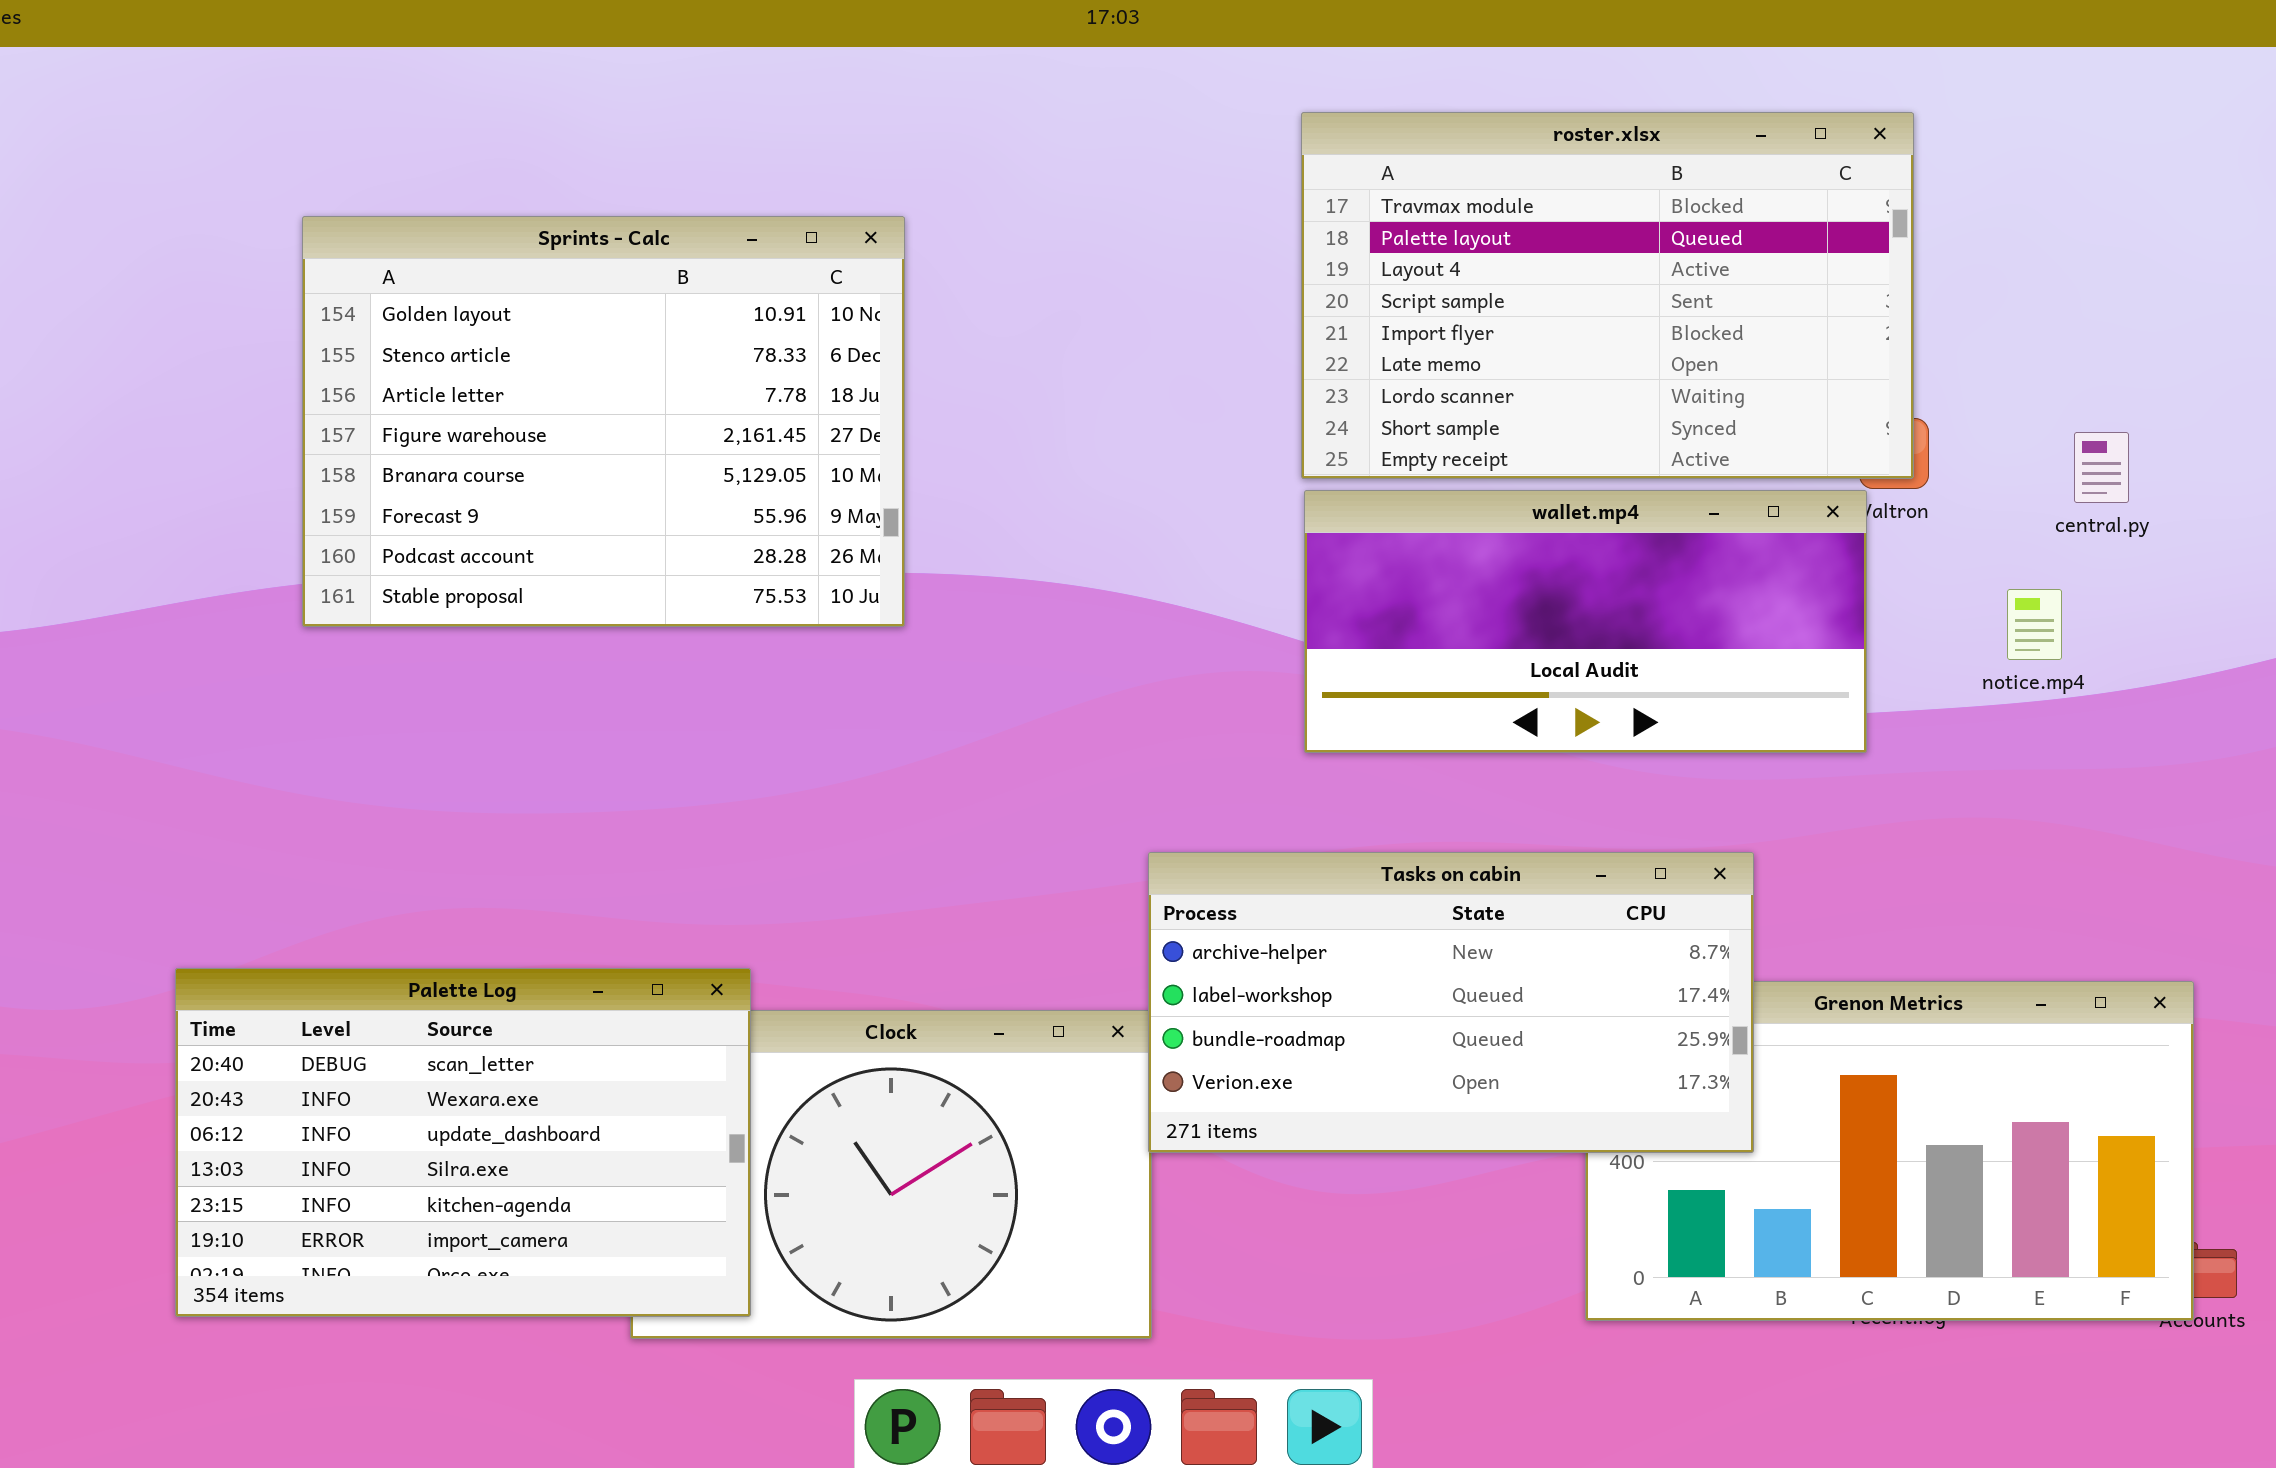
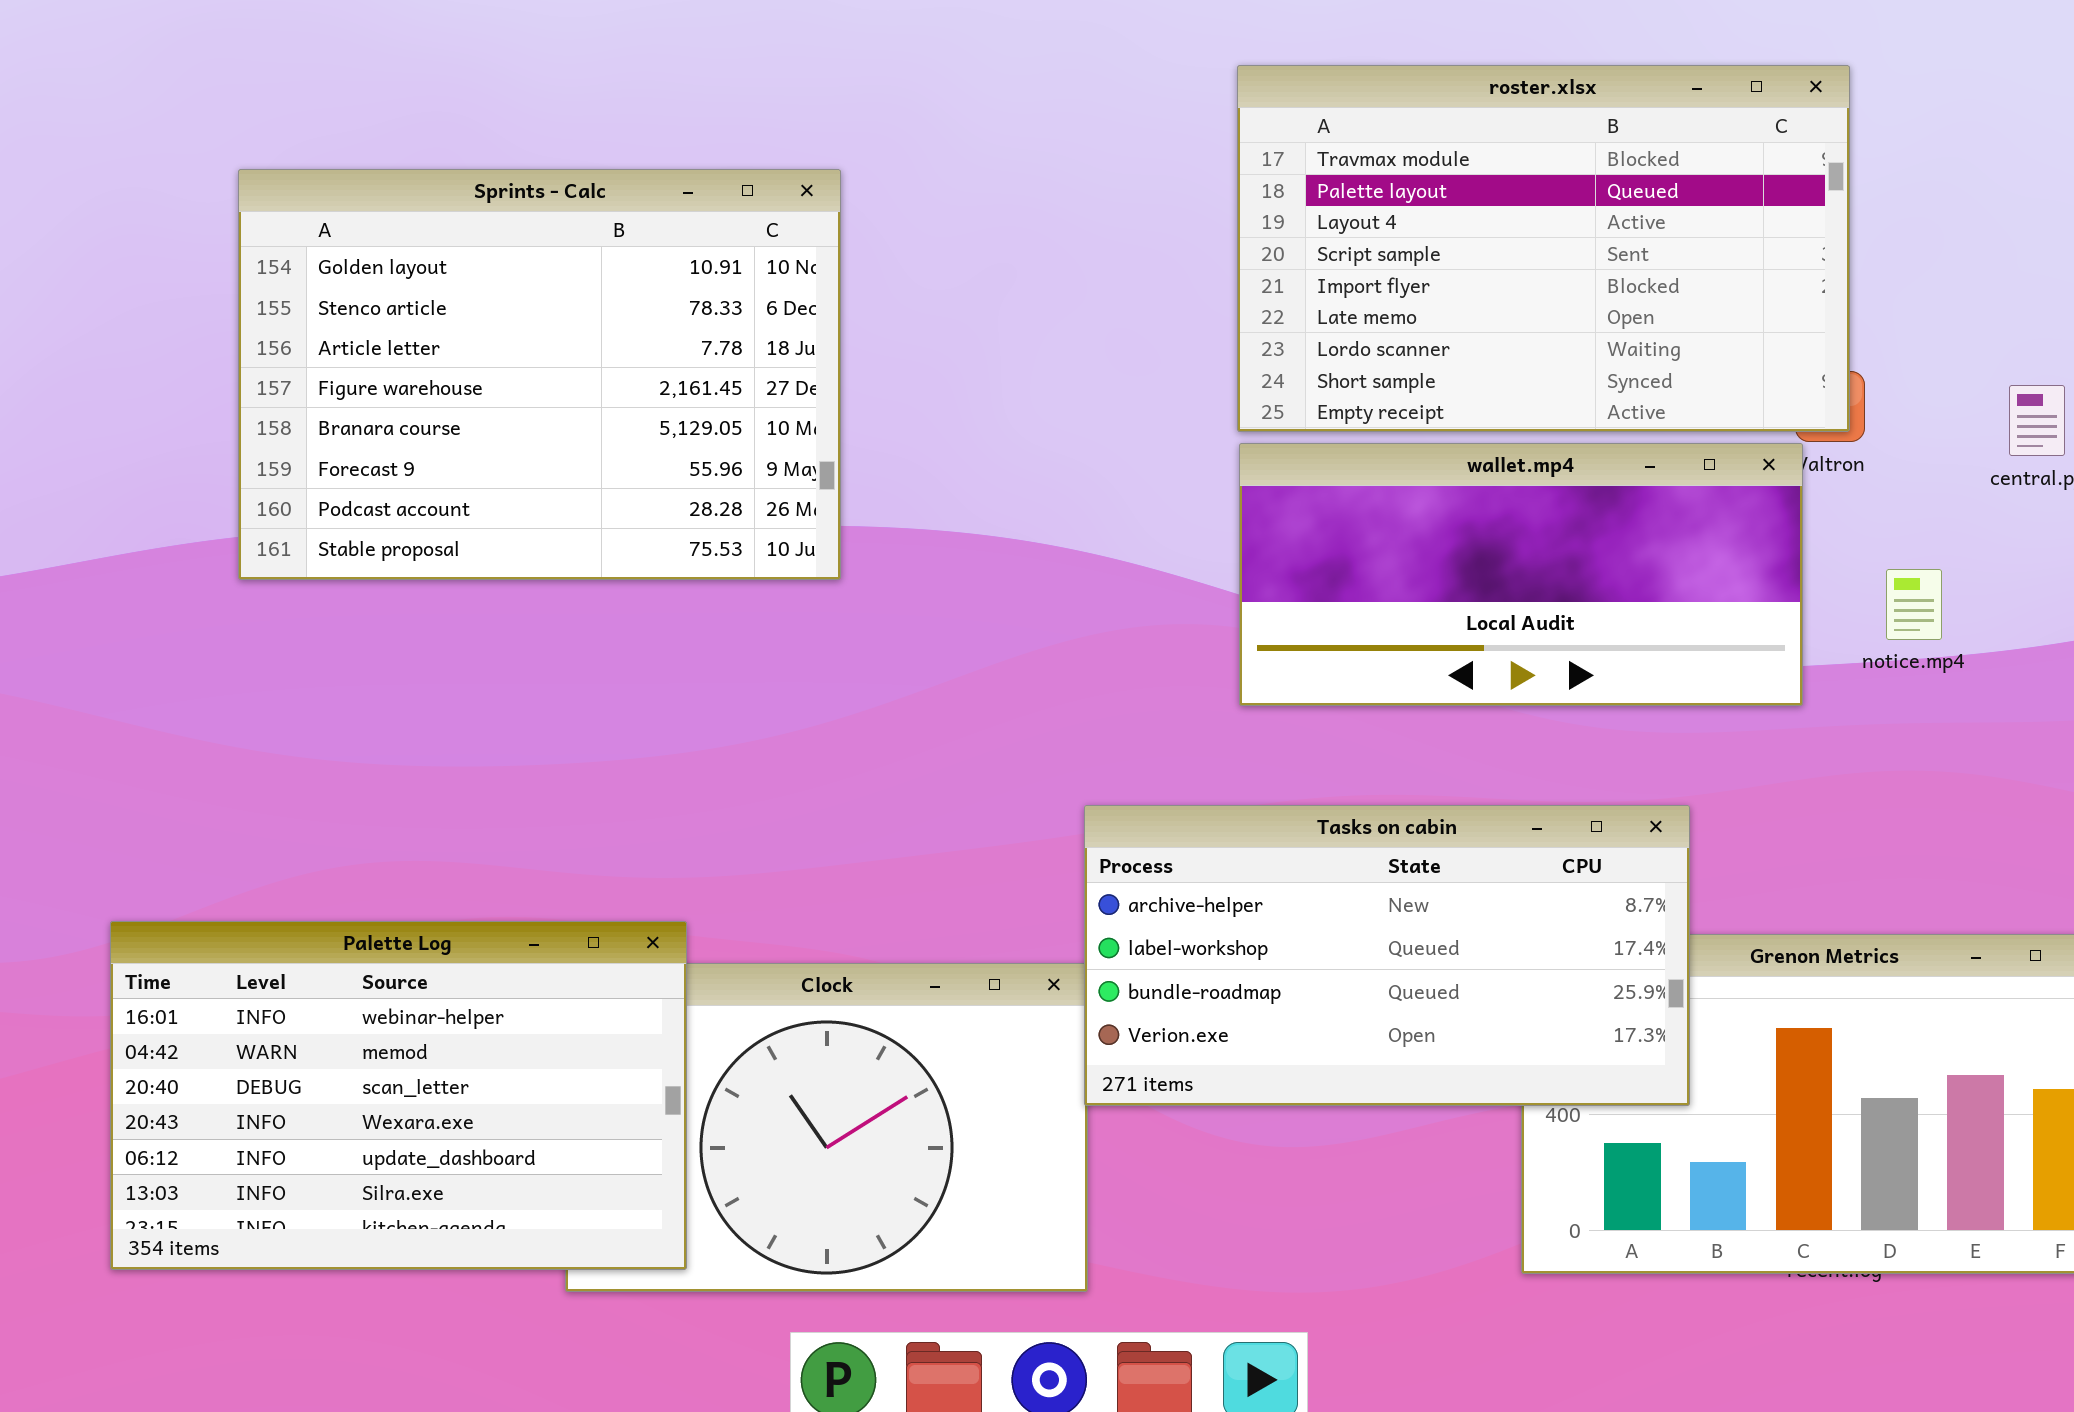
notice.mp4: [2007,589,2062,660] -> [1886,569,1942,640], moved
Palette Log: [175,968,751,1317] -> [110,921,687,1270], scrolled up 2 rows

